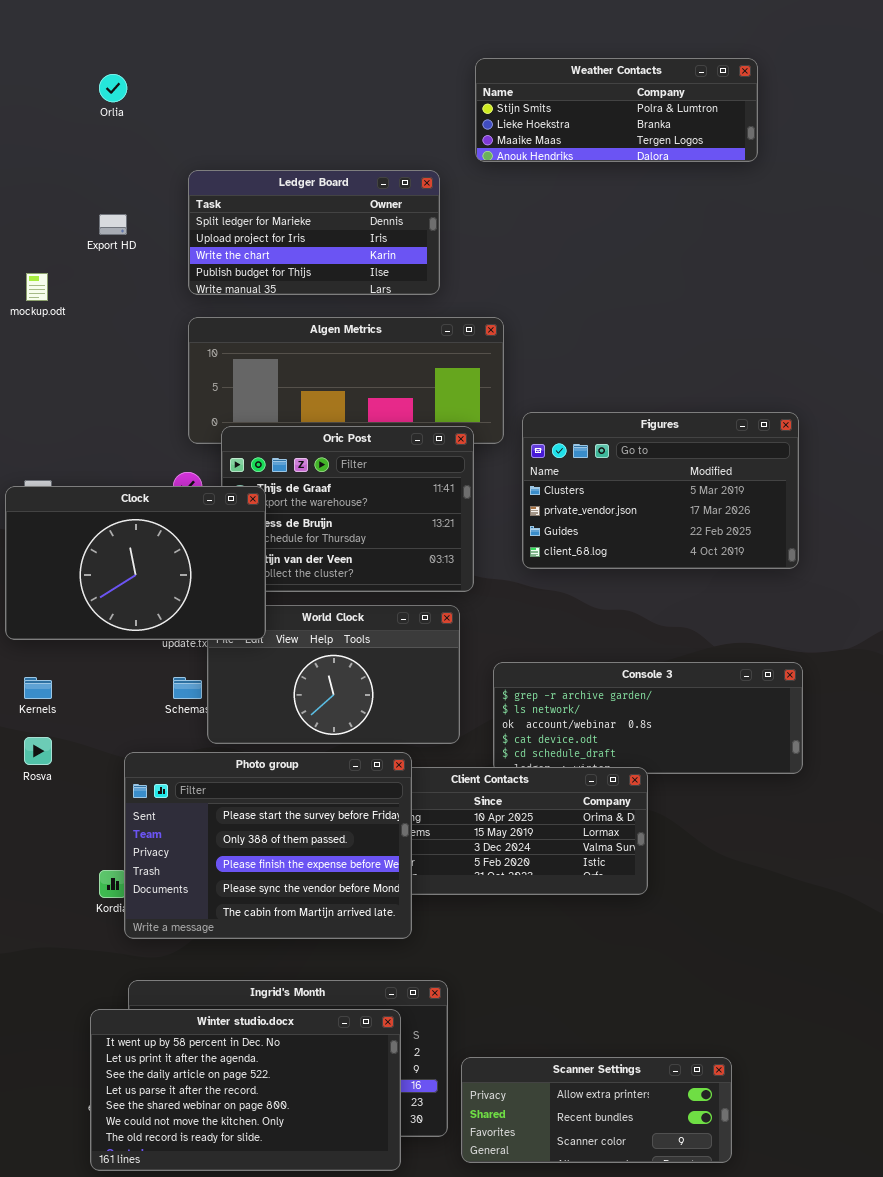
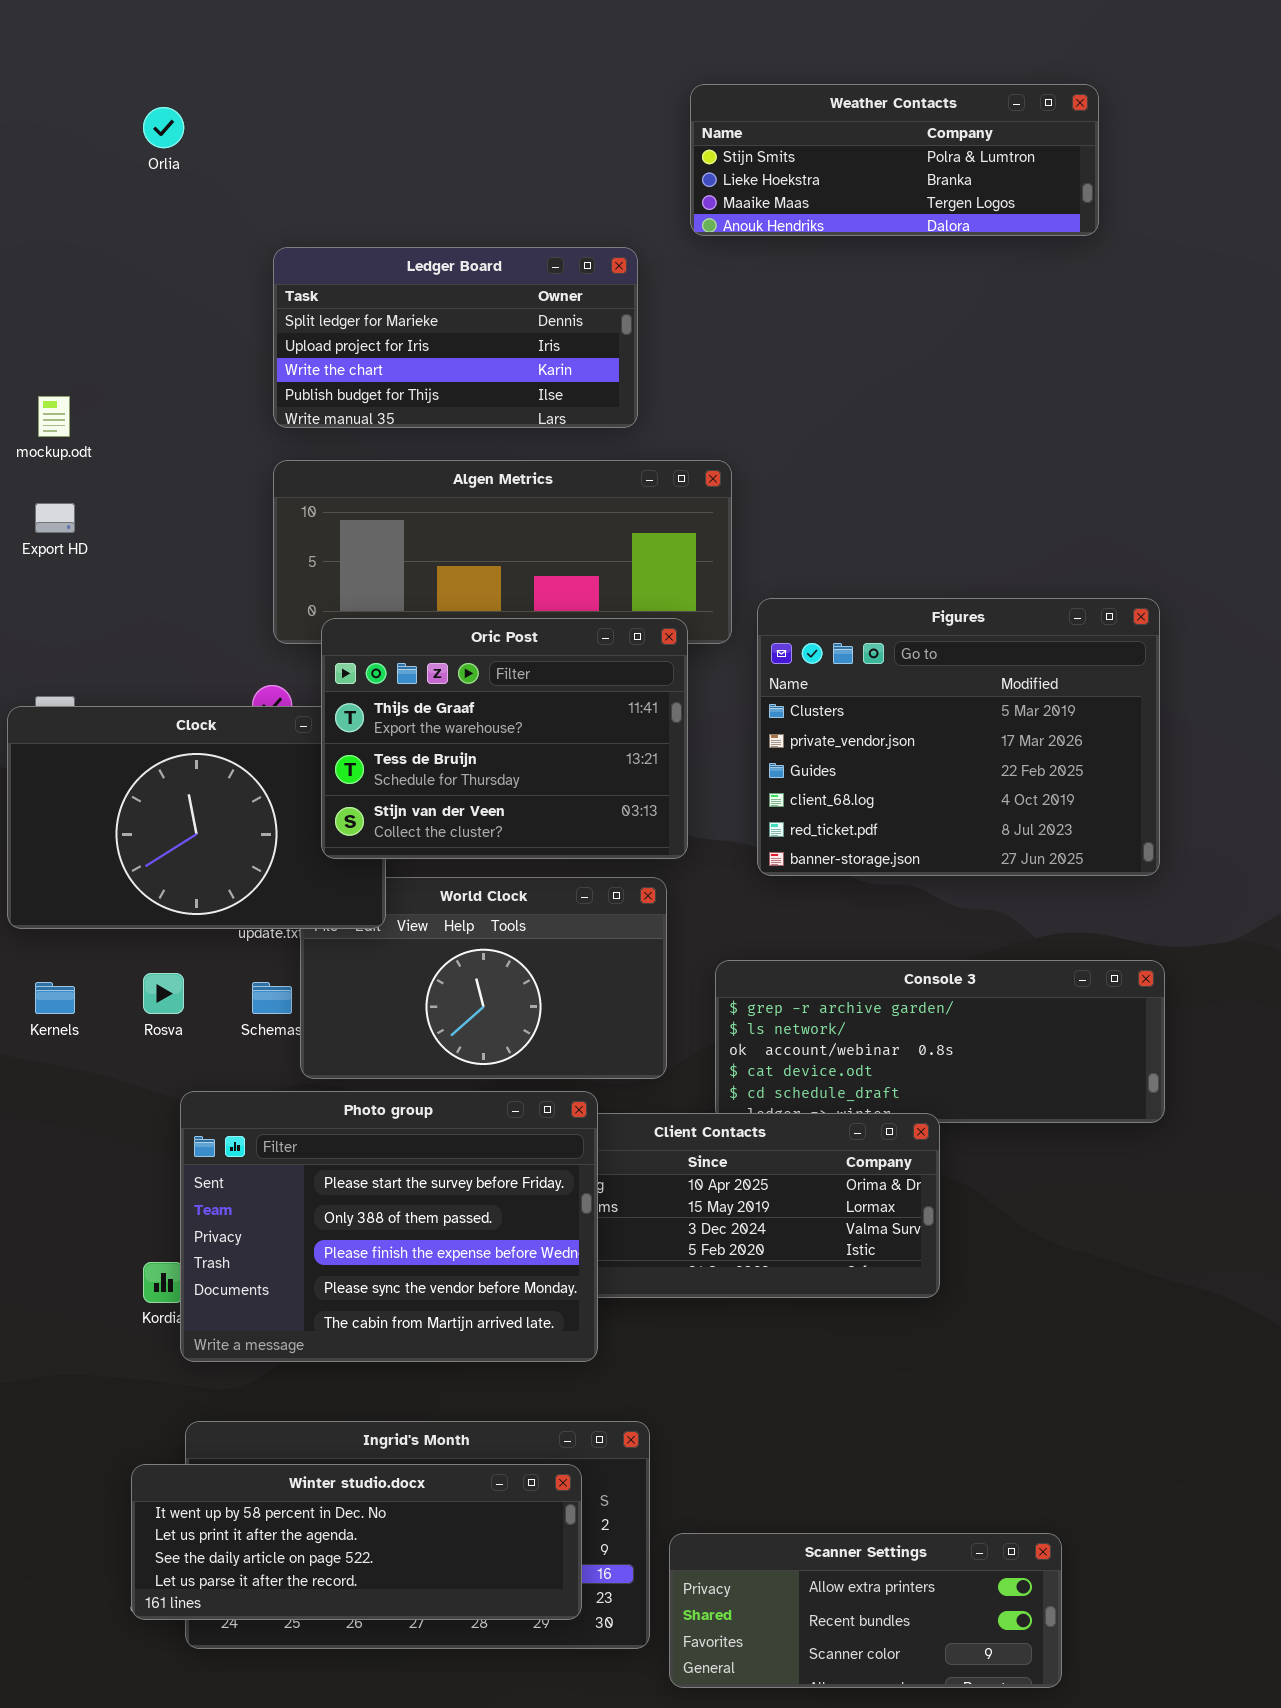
Export HD: [99,214,127,235] -> [35,503,75,533], moved
Figures: [522,412,799,569] -> [757,598,1160,876], resized
Oric Post: [221,426,474,592] -> [321,618,688,859], raised
Rosva: [24,737,52,765] -> [143,973,184,1014], moved
Winter studio.docx: [90,1009,401,1171] -> [131,1464,582,1620], resized

